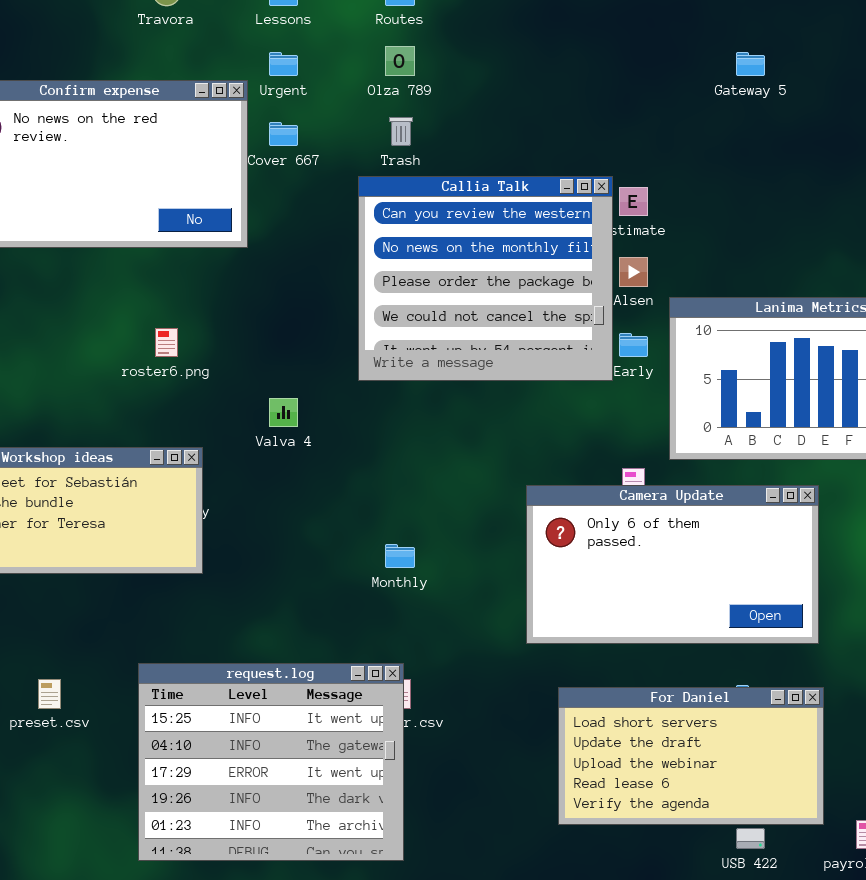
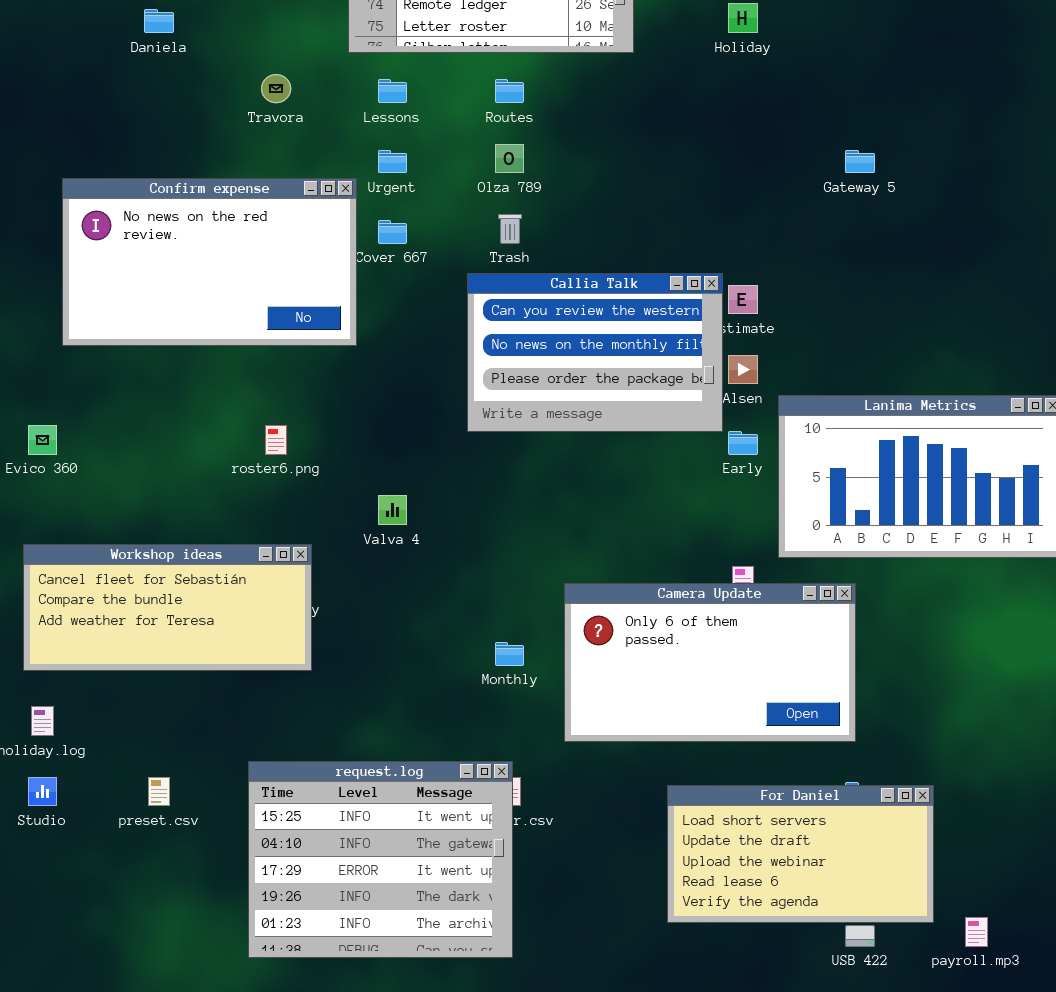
Callia Talk: [358,176,613,381] -> [467,273,723,432], resized
Camera Update: [526,485,819,644] -> [564,583,856,742], moved

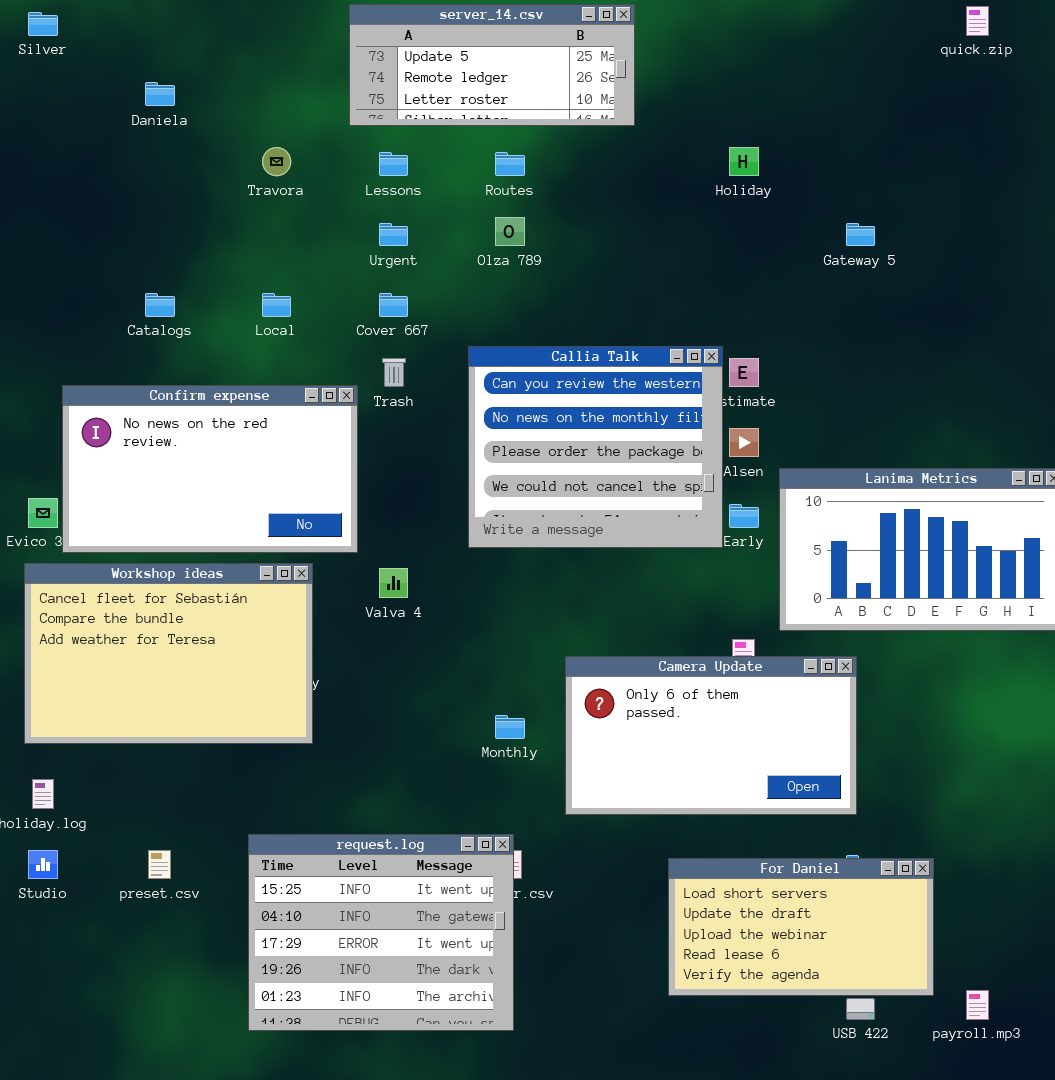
Holiday: [728,3,758,33] -> [729,147,759,176], moved
Confirm expense: [62,178,357,346] -> [62,385,358,553], moved
Trash: [498,214,522,244] -> [382,358,406,387], moved
Callia Talk: [467,273,723,432] -> [468,346,723,548], resized
Workshop ideas: [23,544,312,671] -> [24,563,313,744], resized

